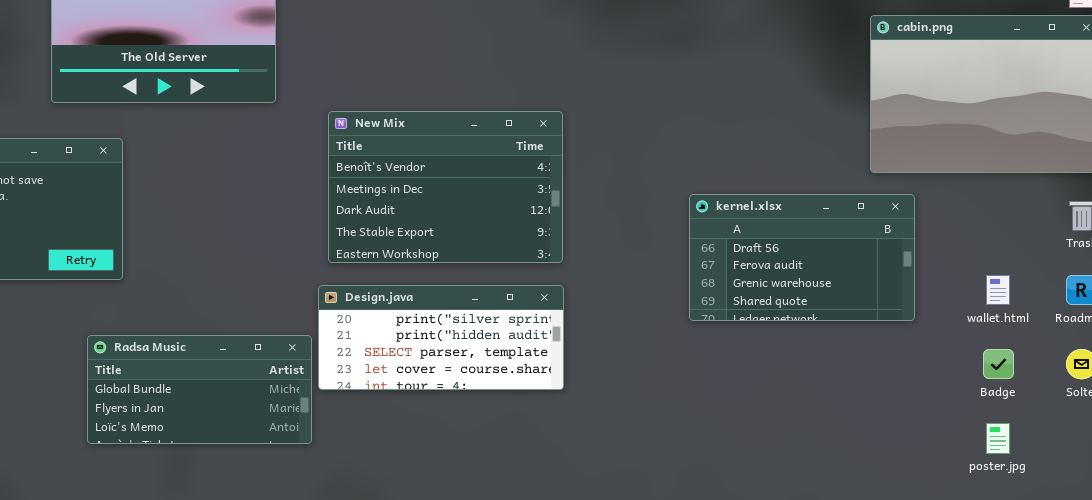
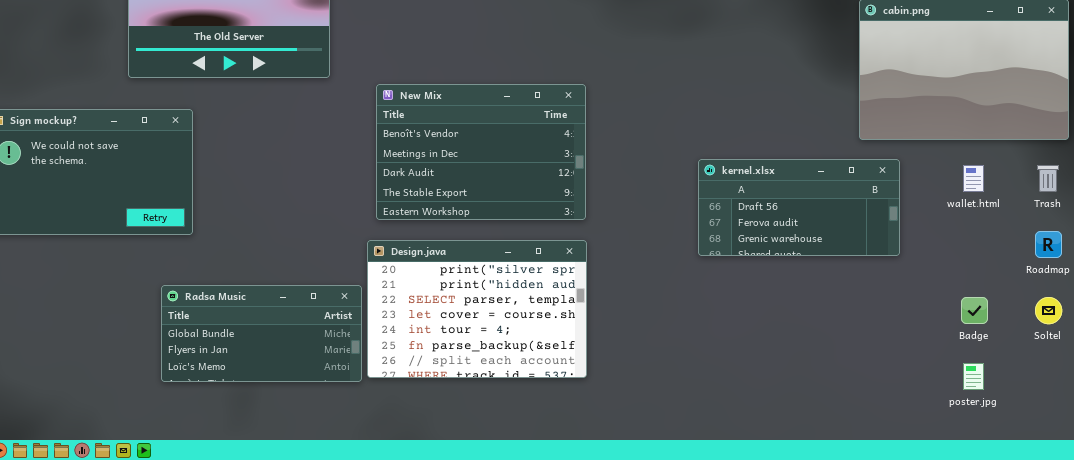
kernel.xlsx: [689,194,915,321] -> [698,159,900,256], resized
wallet.html: [986,275,1010,305] -> [963,165,984,192], moved
Design.java: [318,285,564,390] -> [367,240,587,378], resized

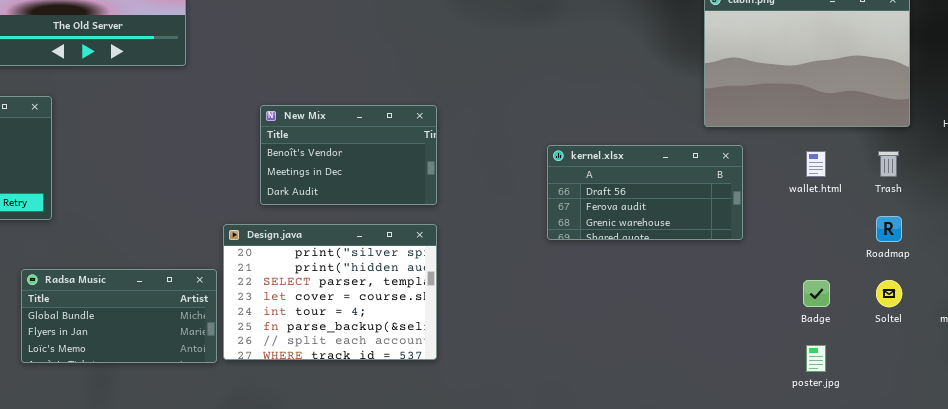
New Mix: [376,84,586,220] -> [260,105,437,205], resized

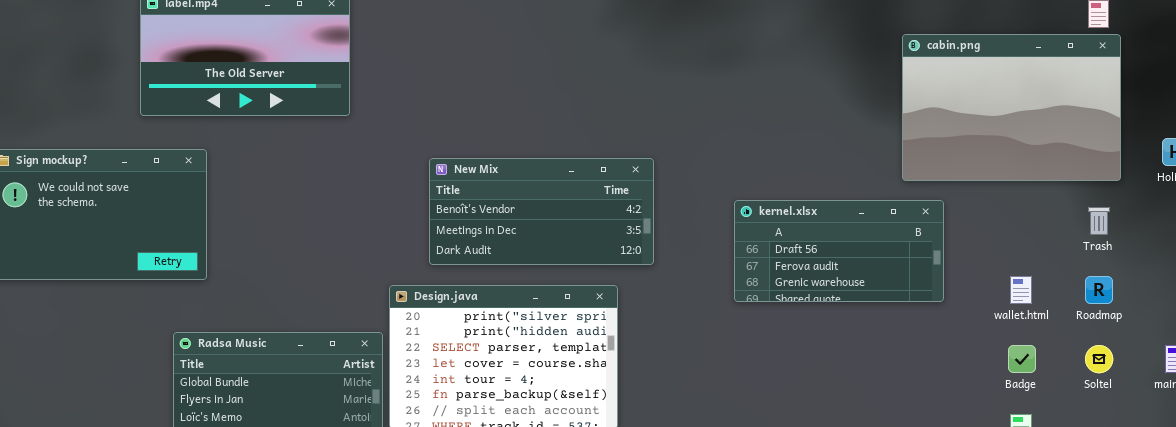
New Mix: [260,105,437,205] -> [429,158,654,265], resized
wallet.html: [806,151,826,177] -> [1010,276,1032,304], moved

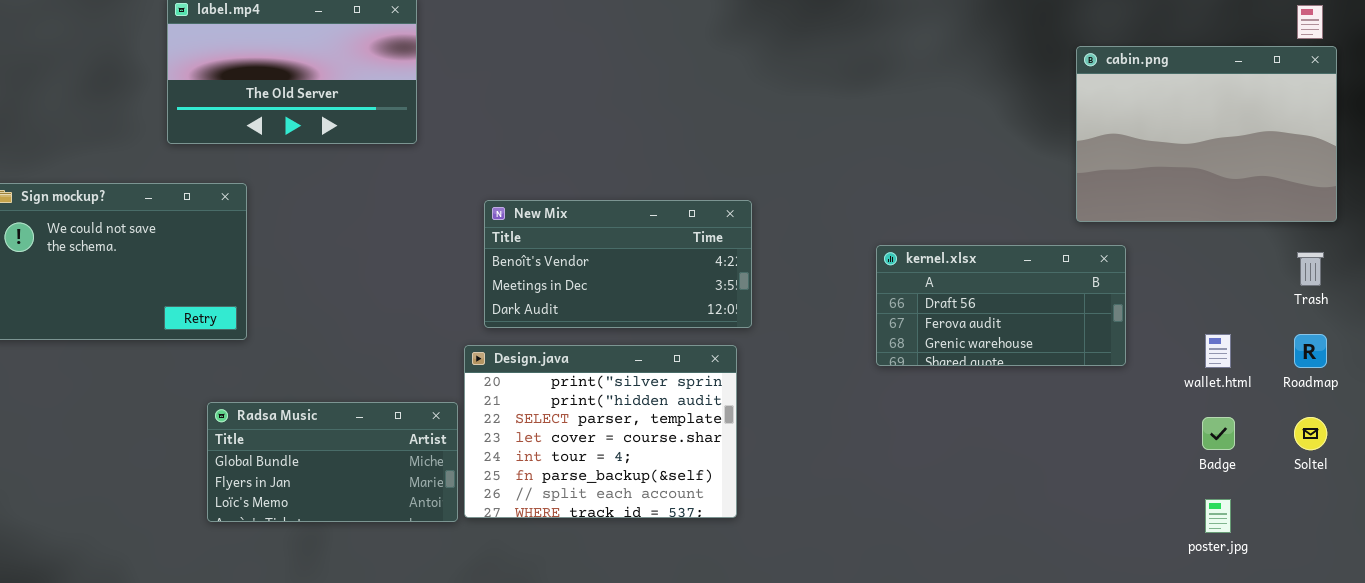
New Mix: [429,158,654,265] -> [484,200,752,328], moved

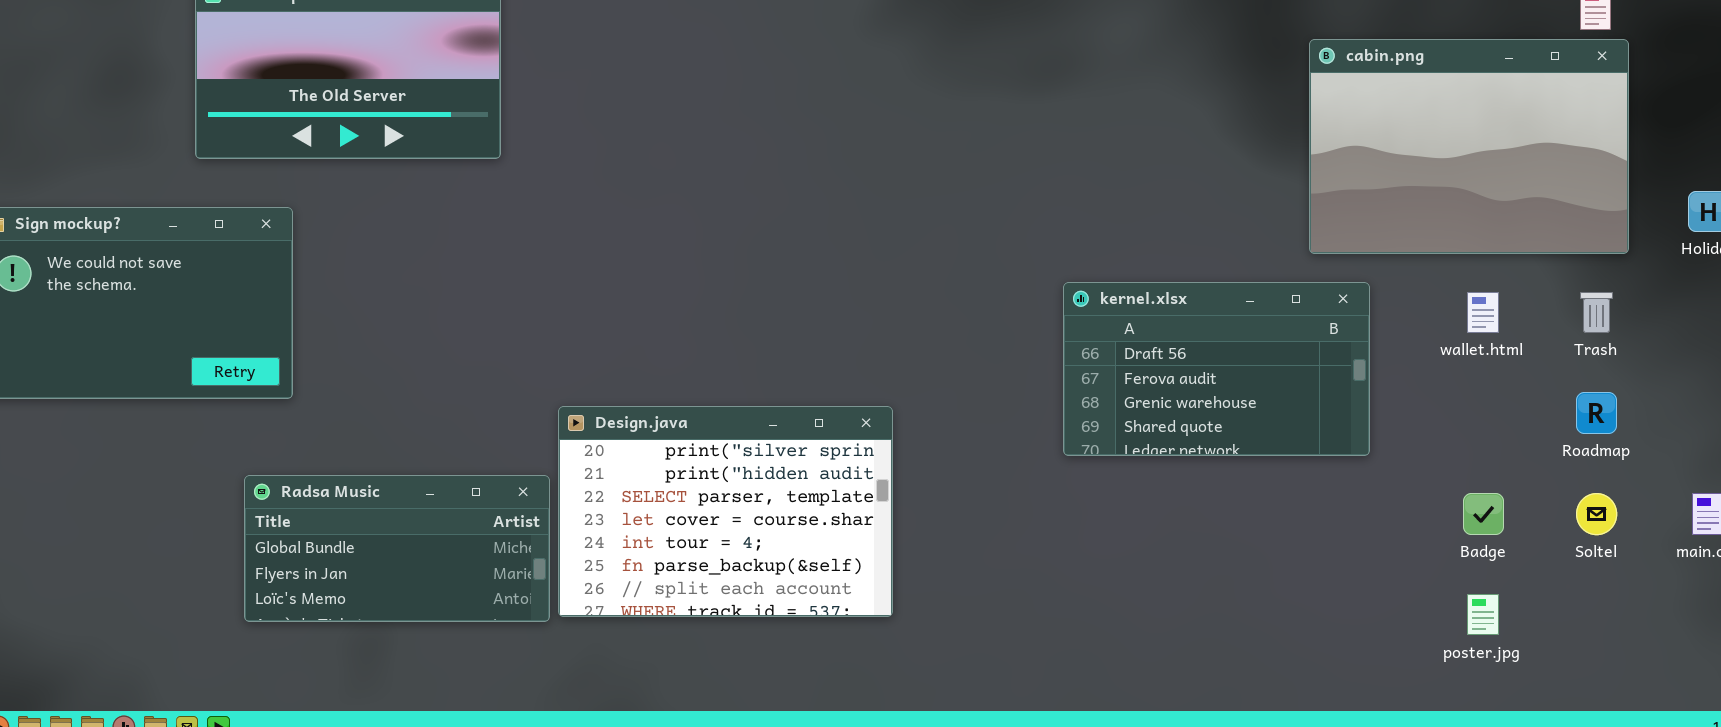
New Mix: [484,200,752,328] -> none, closed
kernel.xlsx: [876,245,1126,366] -> [1063,282,1370,456], resized
wallet.html: [1205,334,1231,368] -> [1467,292,1499,333], moved

